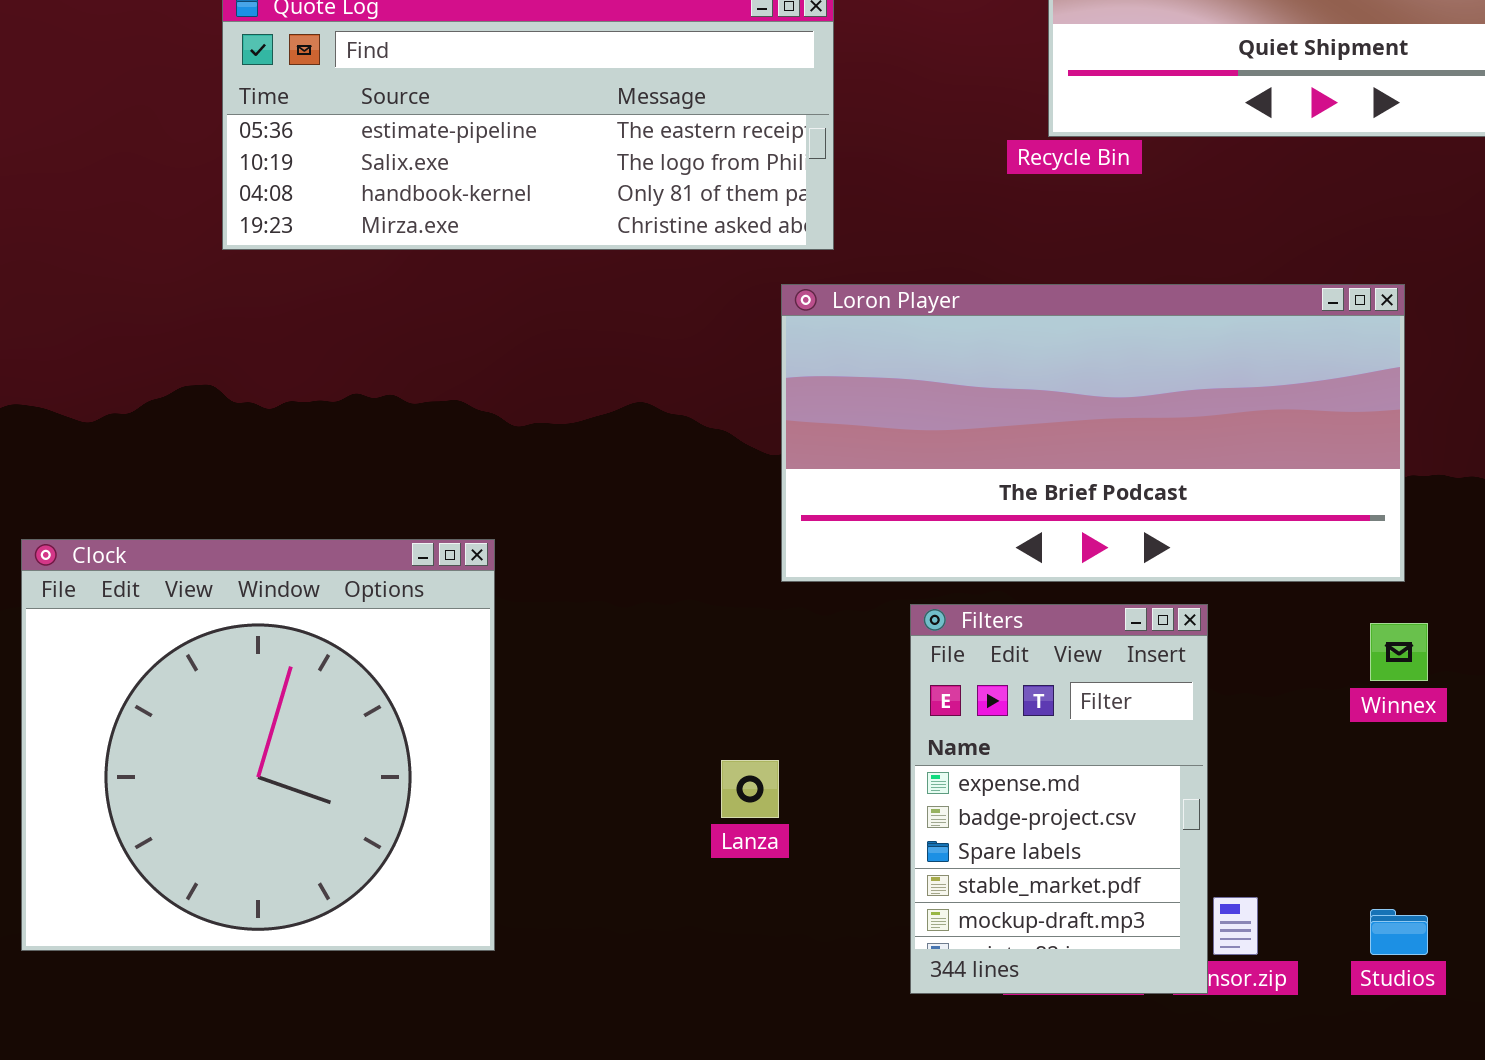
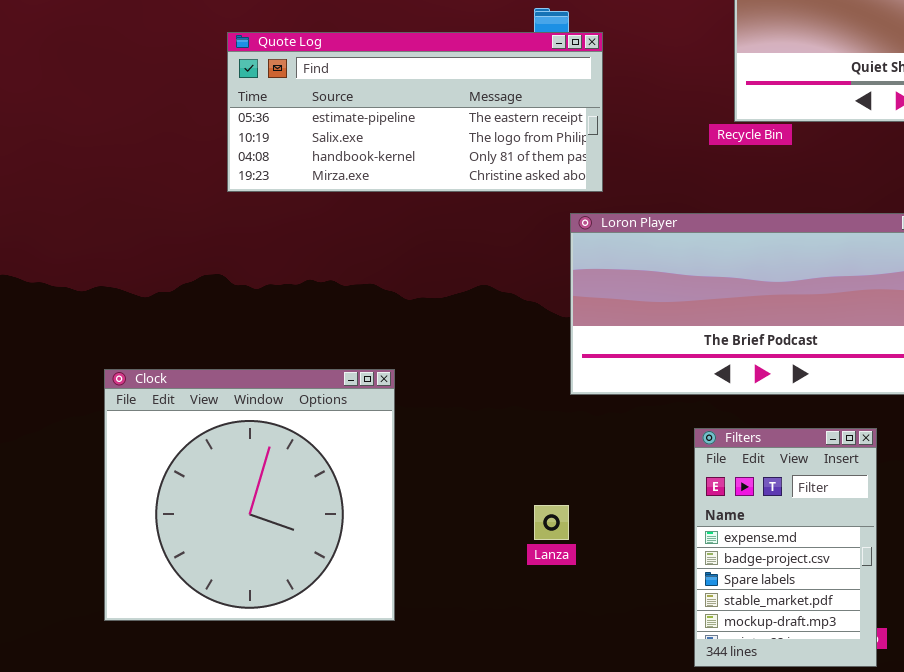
Filters: [910,604,1208,994] -> [694,428,877,667], moved

